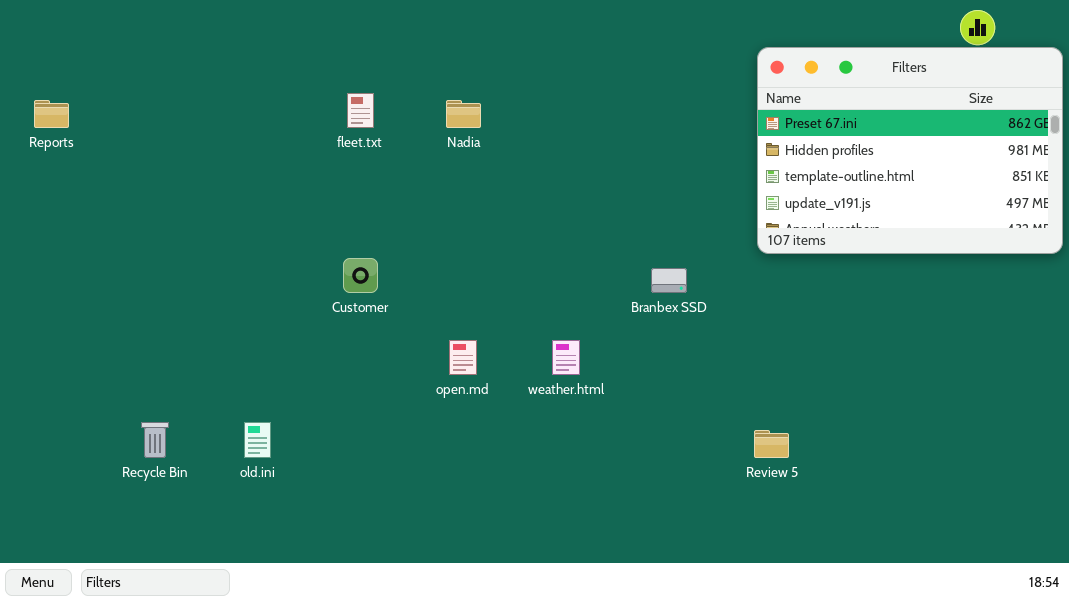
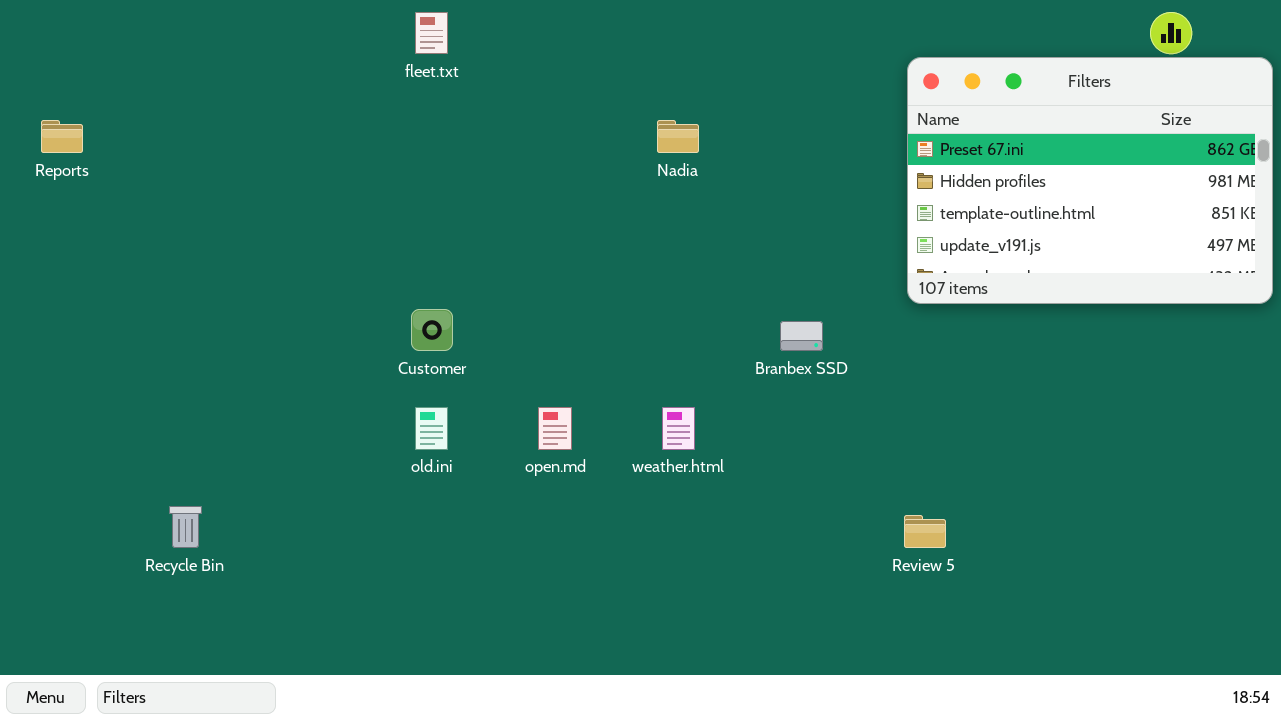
fleet.txt: [347,93,374,128] -> [415,12,448,54], moved
Nadia: [446,100,481,128] -> [657,120,699,153], moved
old.ini: [244,422,271,458] -> [415,407,448,450], moved

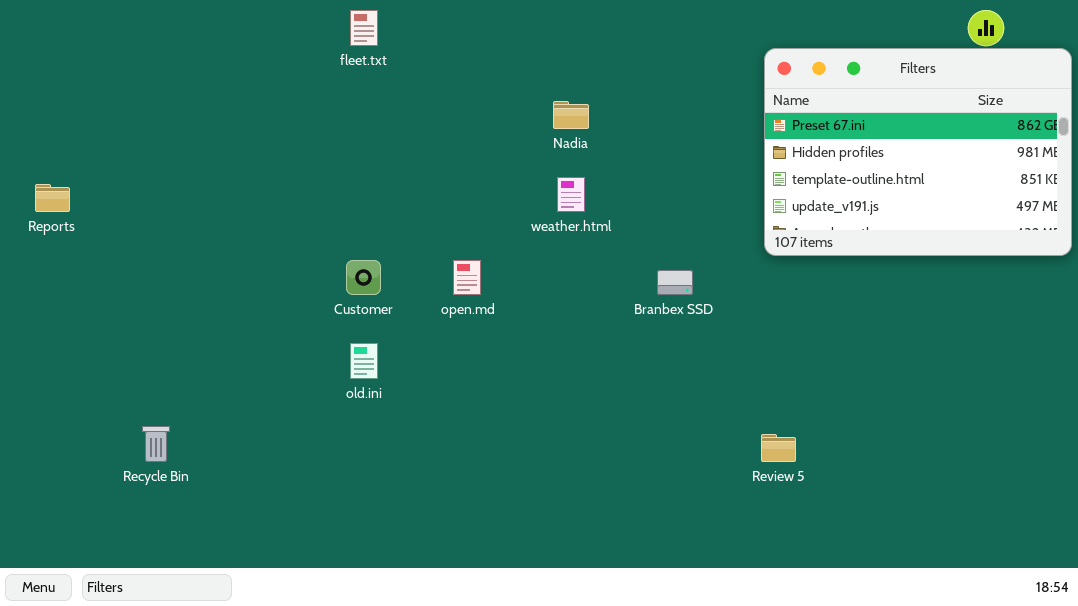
Reports: [41,120,83,153] -> [35,184,70,212], moved
open.md: [538,407,572,450] -> [453,260,481,295], moved
weather.html: [662,407,695,450] -> [557,177,585,212], moved

